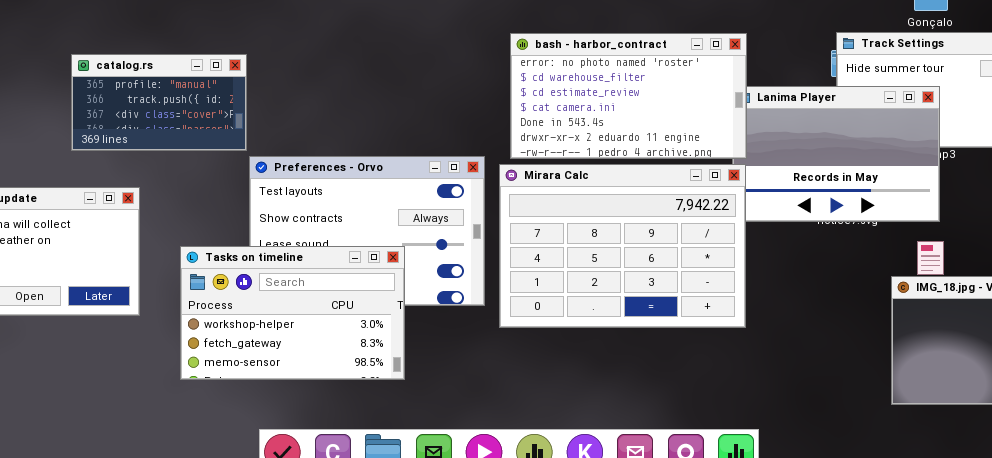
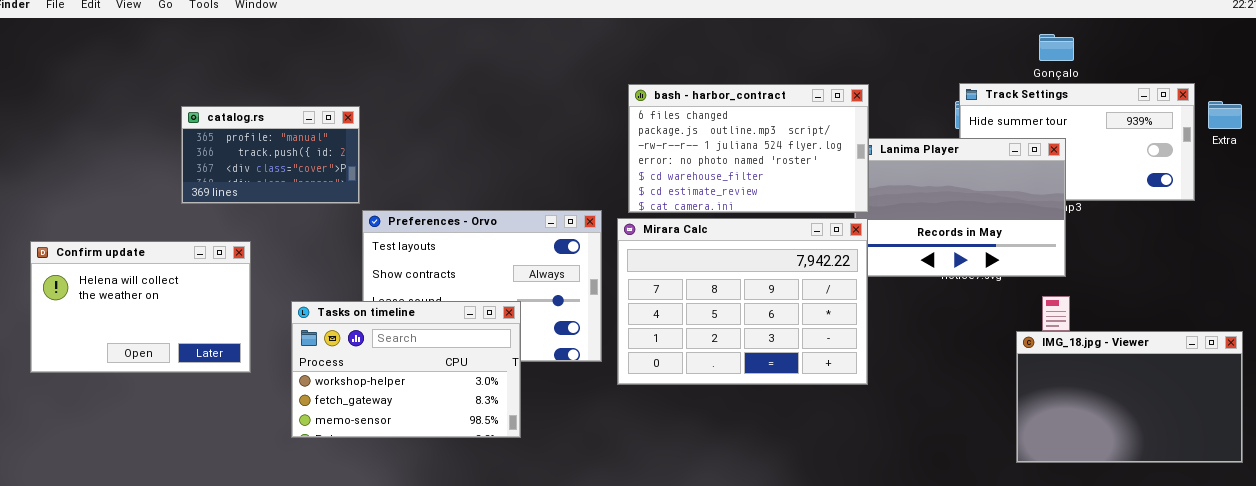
bash - harbor_contract: [510,33,747,159] -> [628,84,869,213], scrolled up 3 rows

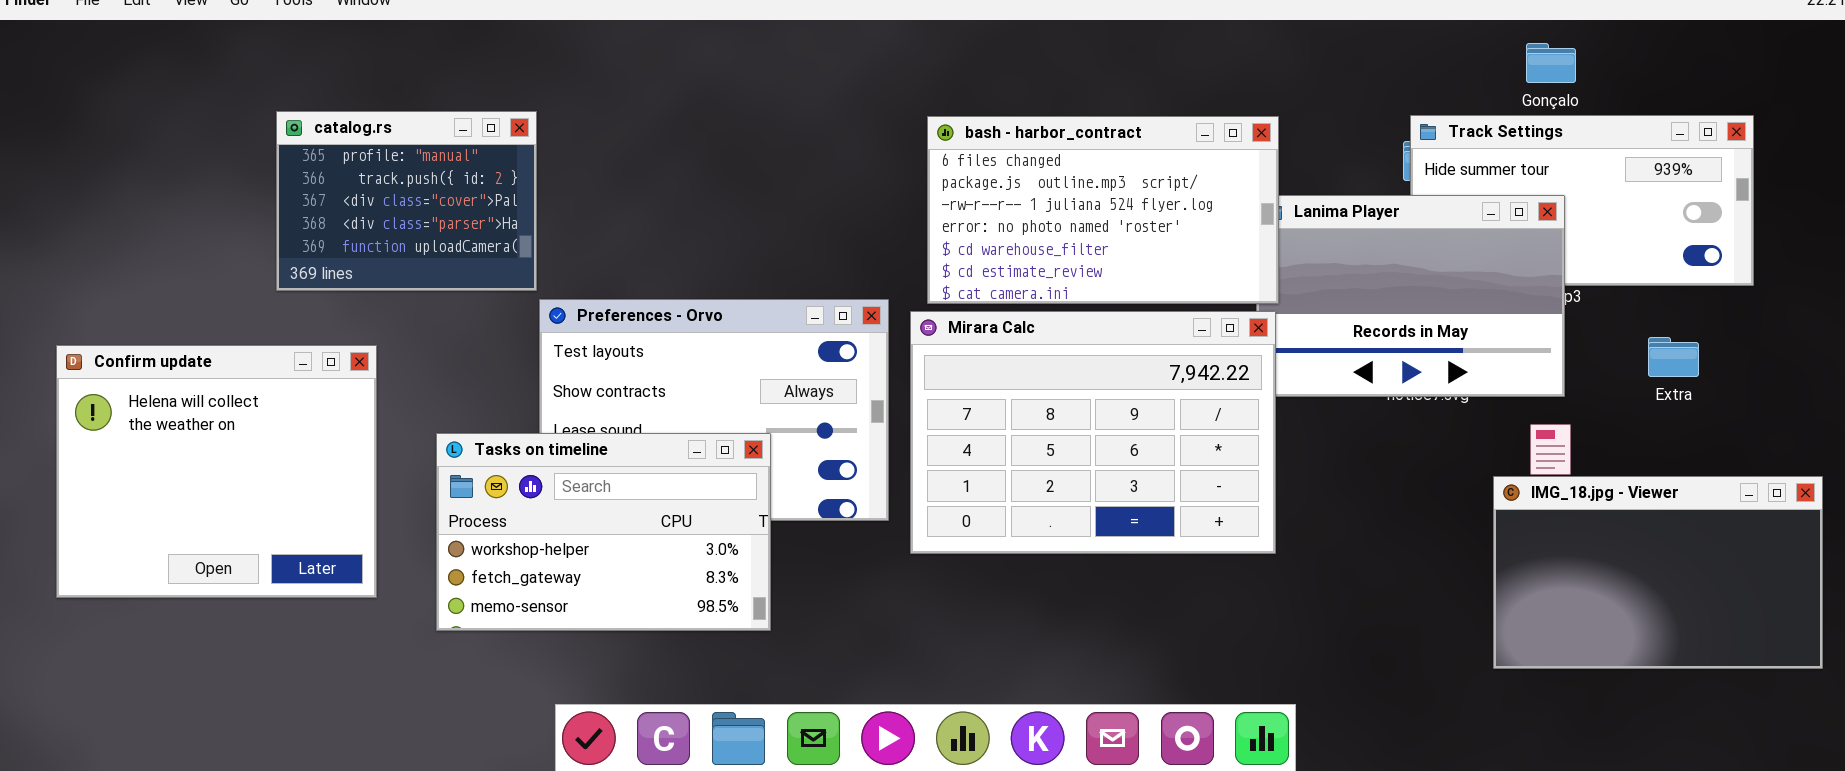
Extra: [1208,101,1242,129] -> [1648,337,1699,377], moved
catalog.rs: [181,106,360,204] -> [276,111,537,291], resized
Confirm update: [30,241,251,373] -> [56,345,377,598], resized

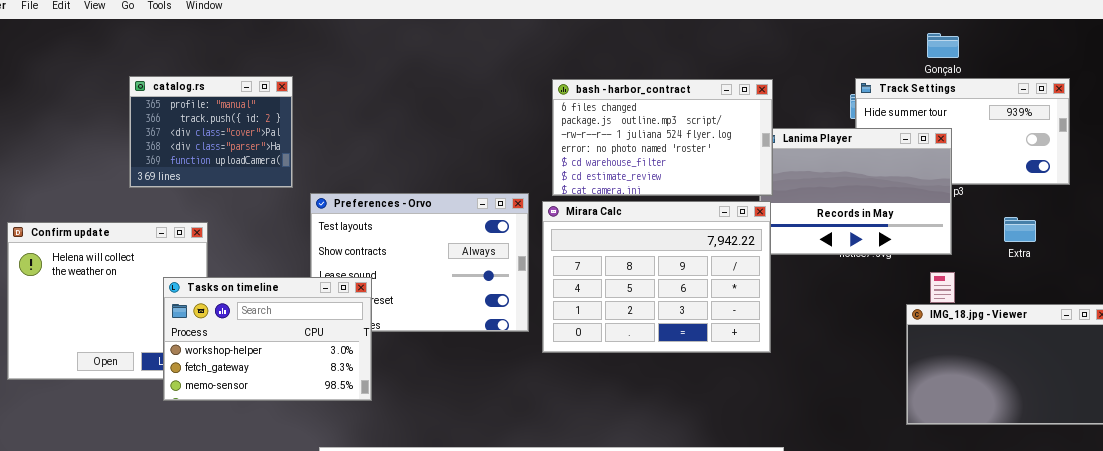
catalog.rs: [276,111,537,291] -> [129,76,293,188], moved
Tasks on timeline: [436,433,771,631] -> [163,277,372,401], moved

